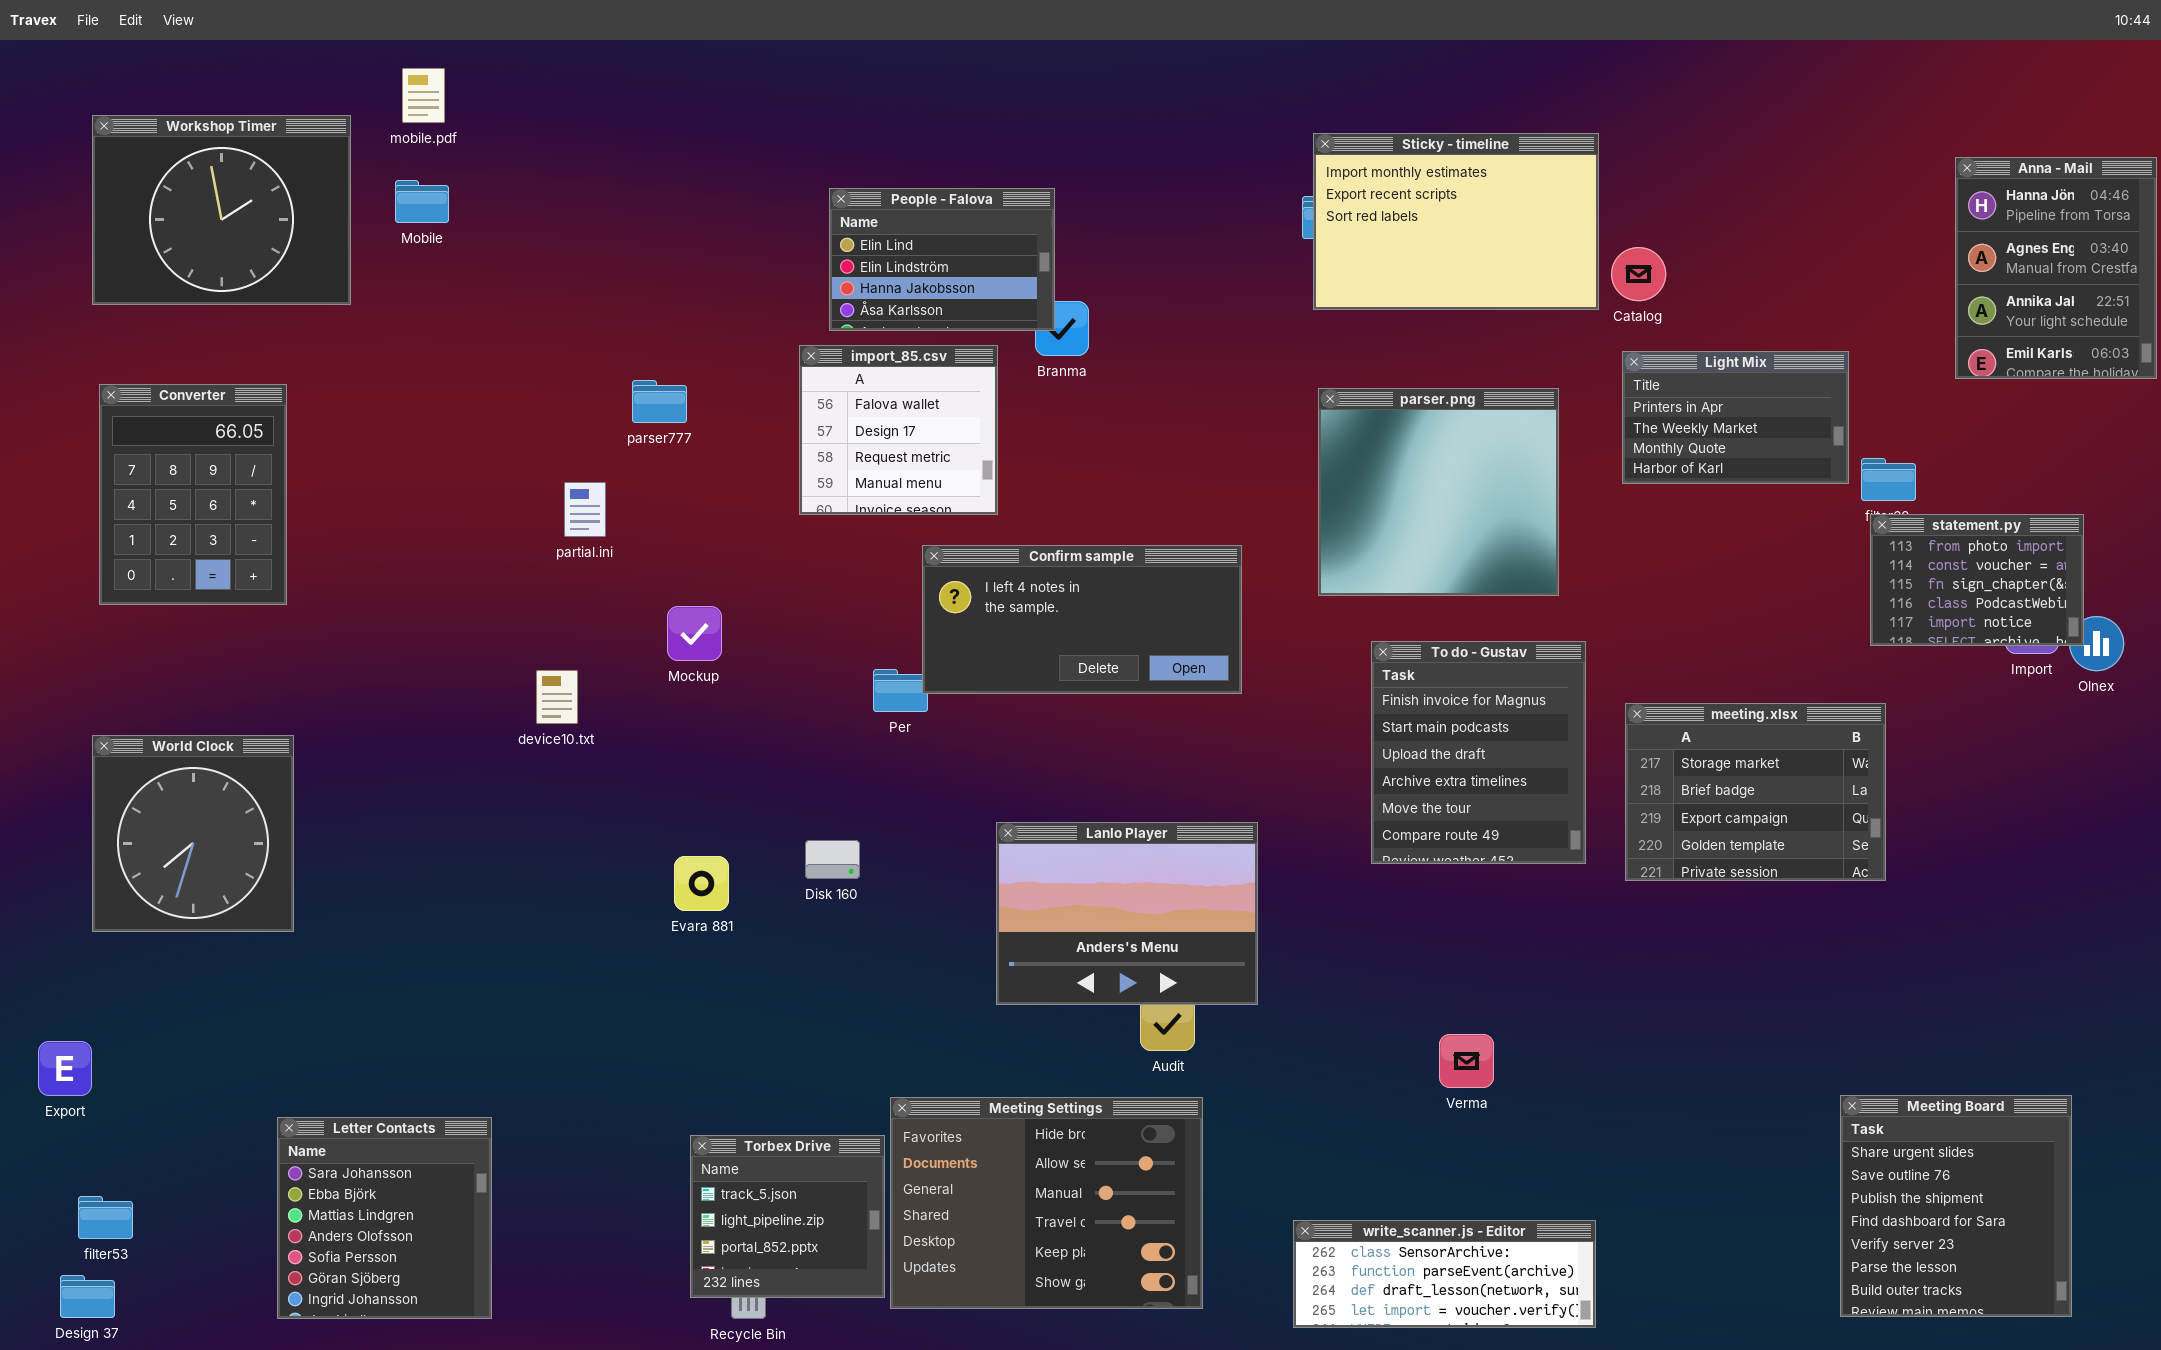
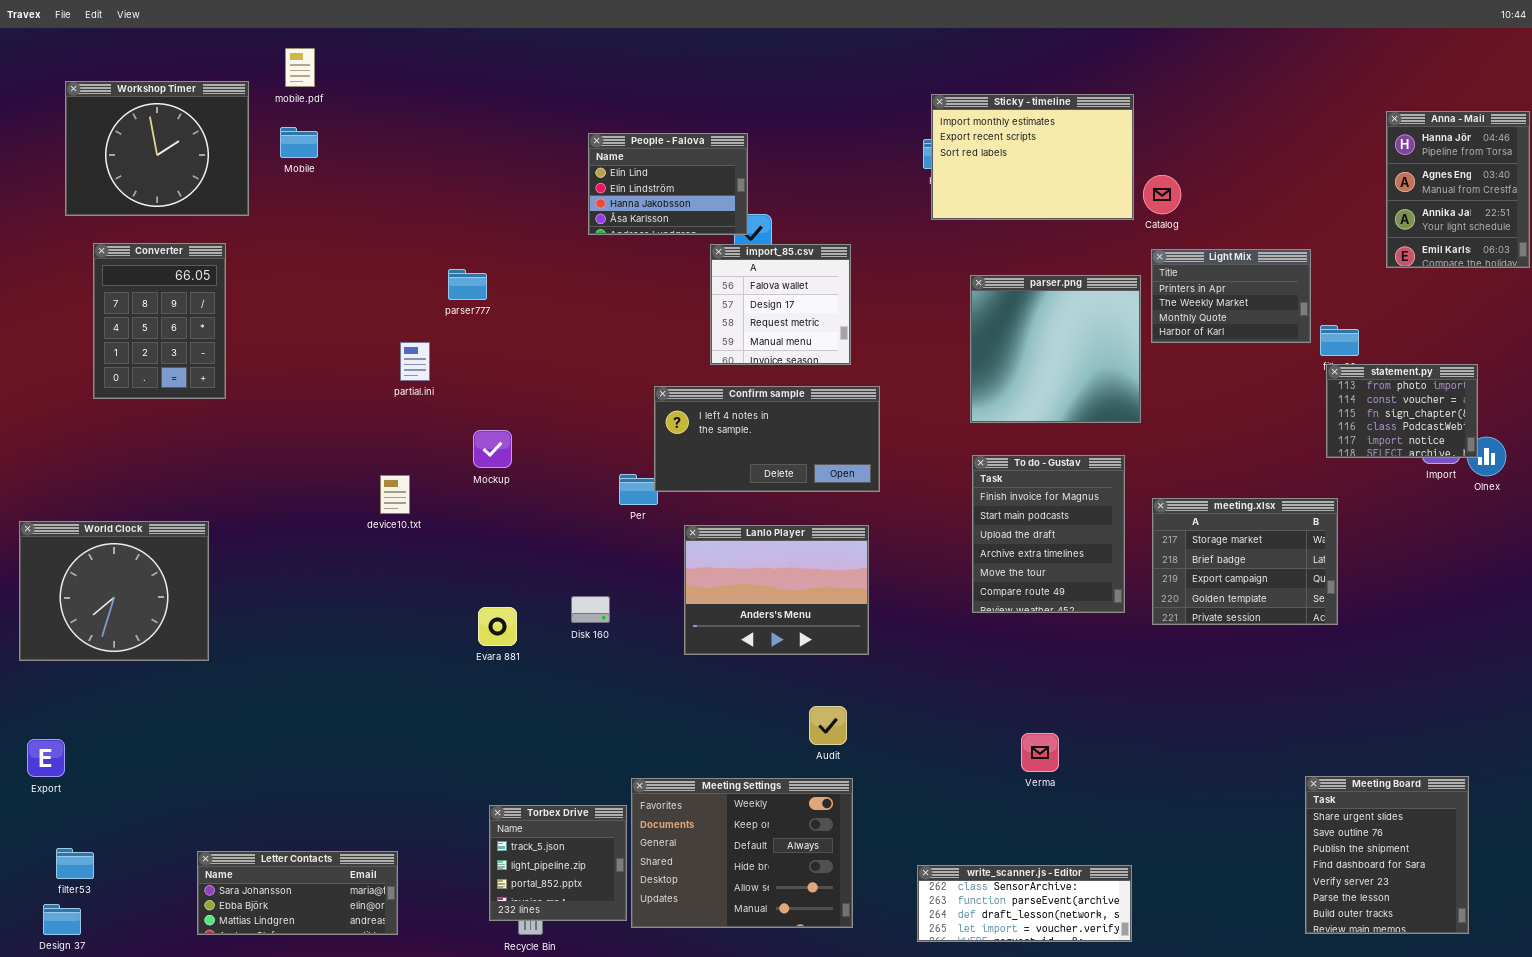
import_85.csv: [799,345,998,515] -> [710,244,851,365], moved
Converter: [99,384,287,605] -> [93,243,226,399], moved
parser.png: [1318,388,1559,596] -> [970,275,1141,423], moved
World Clock: [92,735,294,932] -> [19,521,209,661], resized
Lanlo Player: [996,822,1258,1005] -> [684,525,869,655], moved
Meeting Settings: [890,1097,1203,1309] -> [631,778,853,928], scrolled up 3 rows
Letter Contacts: [277,1117,492,1319] -> [197,851,398,935], resized

